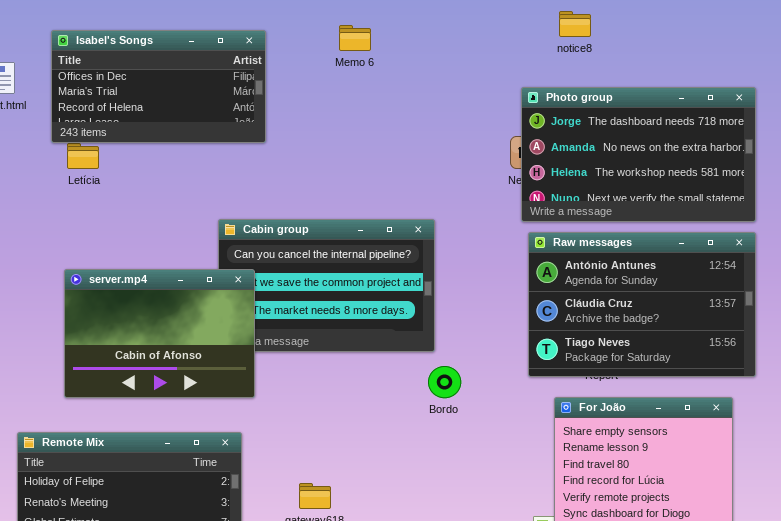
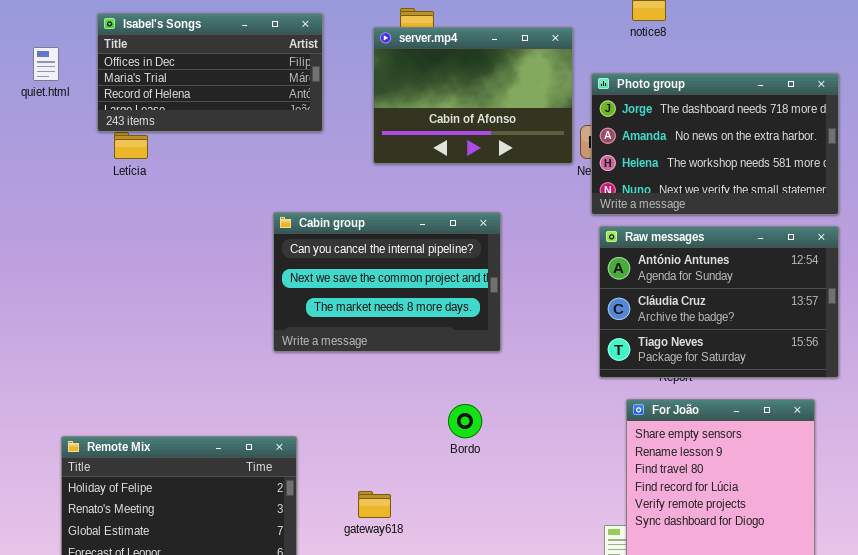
server.mp4: [64,269,255,398] -> [373,27,573,164], moved
Bordo: [428,366,461,398] -> [448,404,482,438], moved

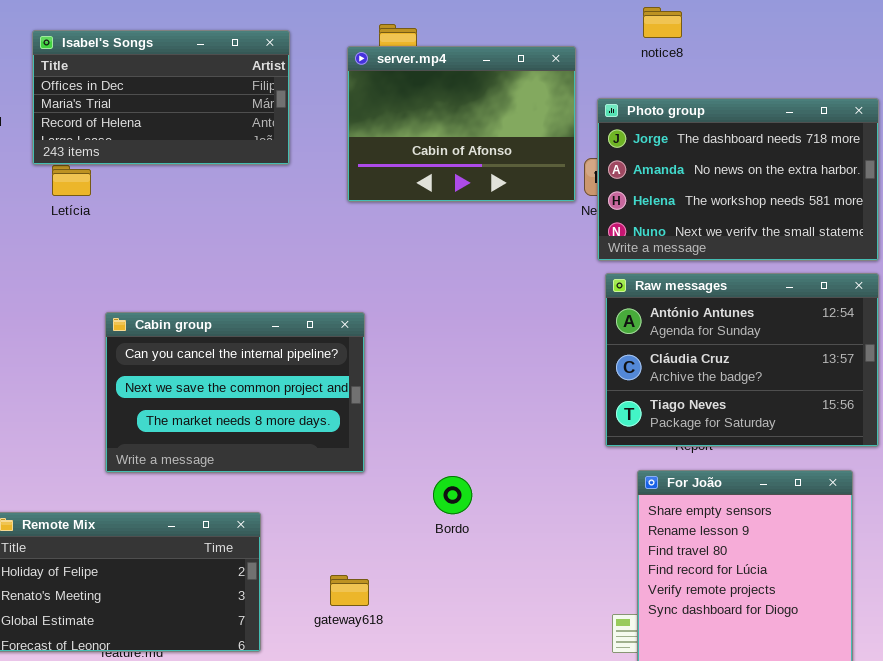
Cabin group: [273,212,501,352] -> [105,312,365,473], moved

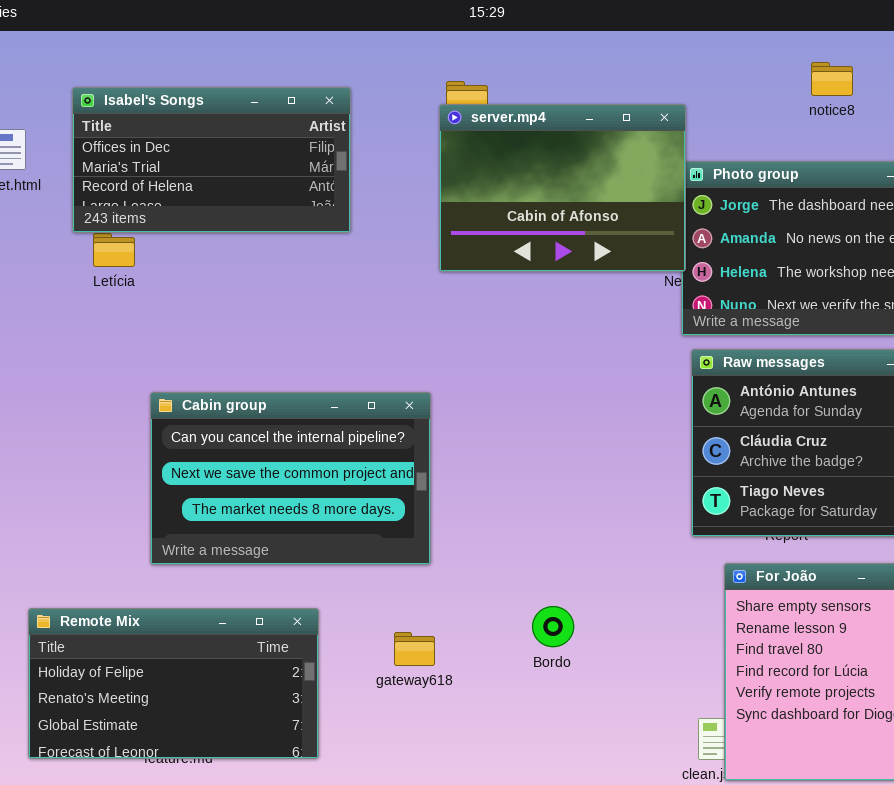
notice8: [643,7,682,38] -> [811,62,853,96], moved
server.mp4: [347,46,576,202] -> [439,104,686,272], moved
Bordo: [433,476,472,514] -> [532,606,574,647], moved
gateway618: [330,575,369,606] -> [394,632,435,666], moved

